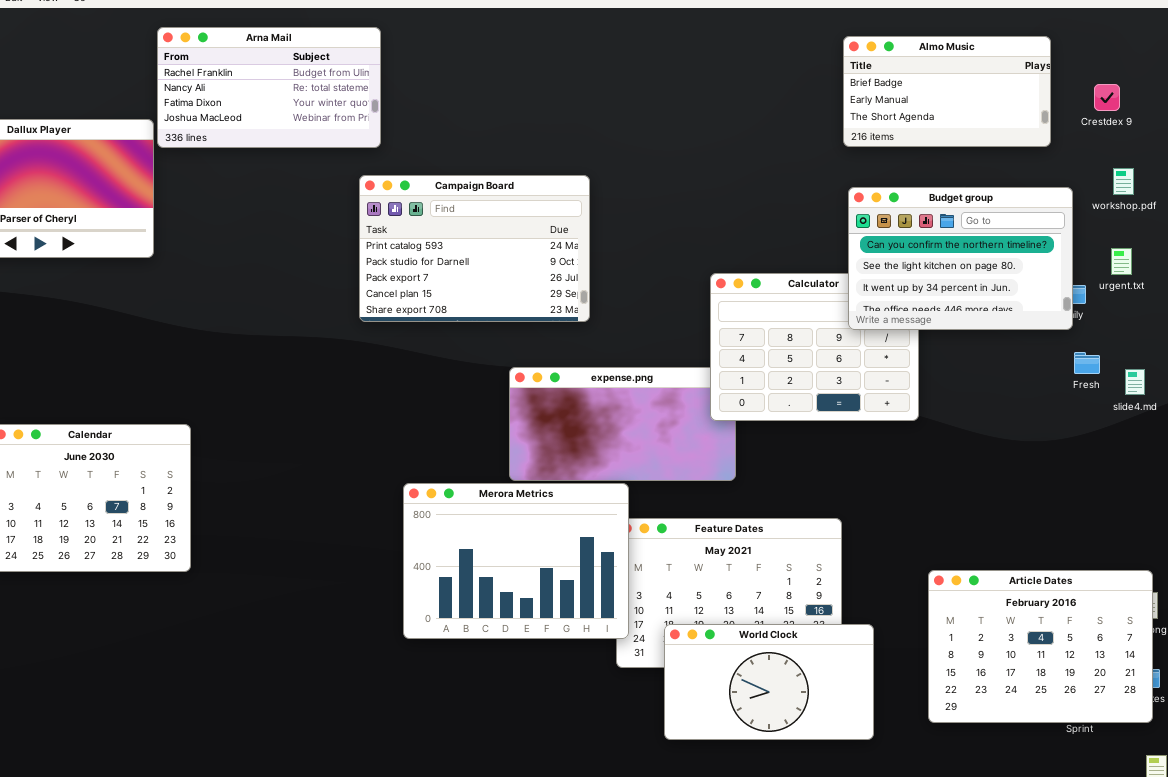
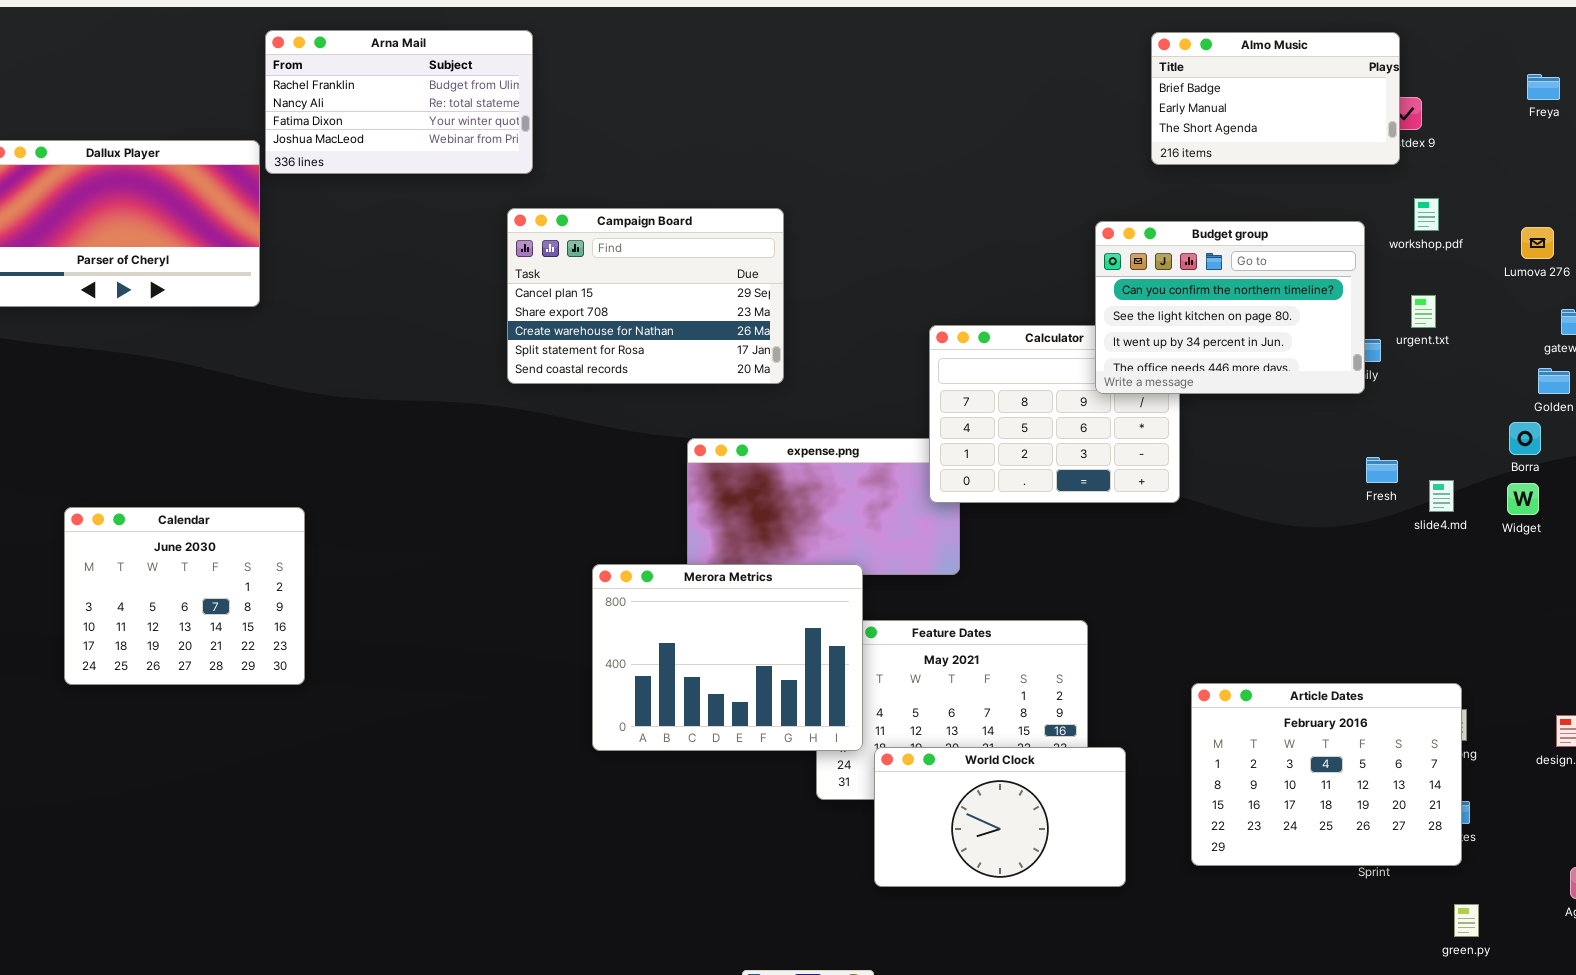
Almo Music: [843,36,1051,147] -> [1151,32,1400,165], moved
Campaign Board: [359,175,590,322] -> [507,208,784,384], scrolled down 3 rows
Fresh: [1074,352,1100,374] -> [1366,457,1398,483], moved
slide4.md: [1125,369,1145,395] -> [1429,480,1454,512], moved
Merora Metrics: [403,483,629,639] -> [592,564,863,751], moved

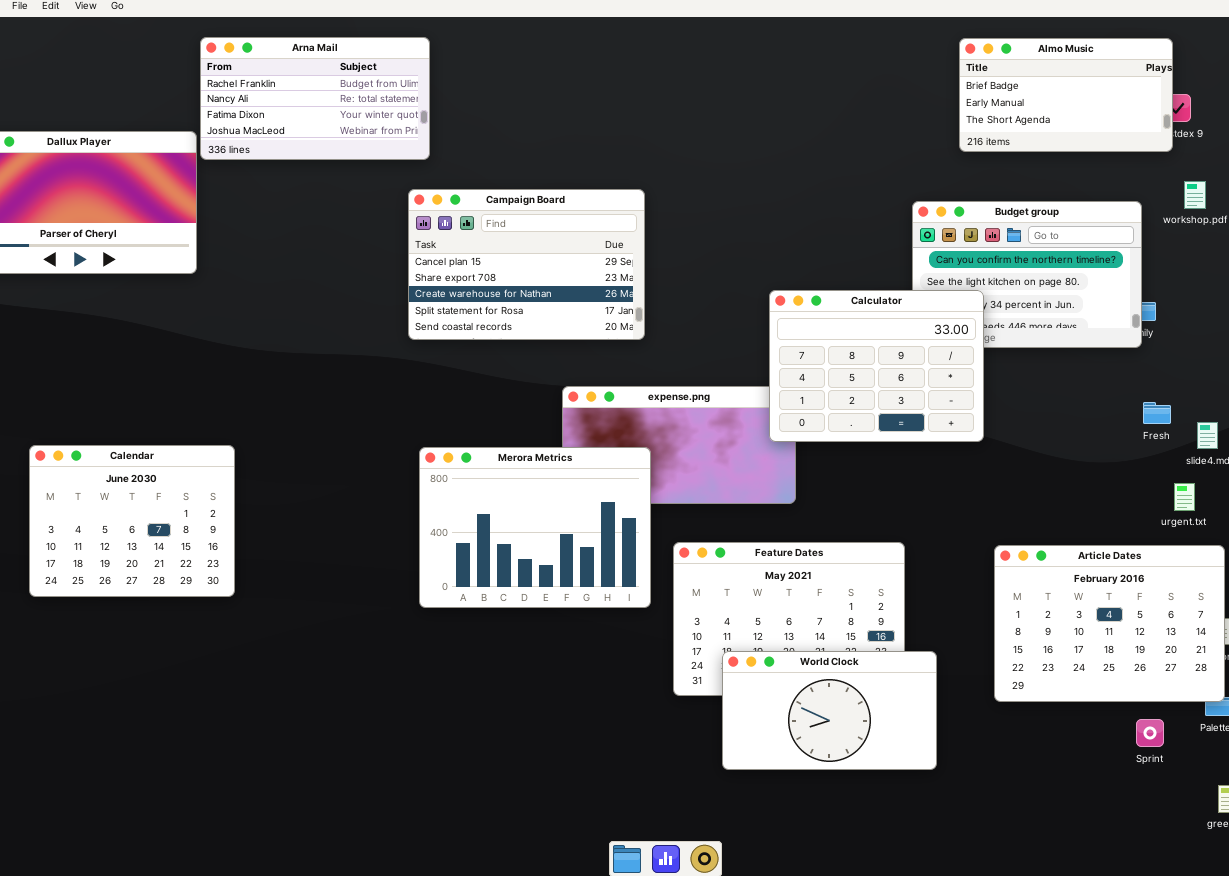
urgent.txt: [1411,295,1436,328] -> [1174,483,1195,511], moved
Calculator: [929,325,1180,503] -> [769,290,984,442], raised
Merora Metrics: [592,564,863,751] -> [419,447,651,608], moved
Article Dates: [1191,683,1462,866] -> [994,545,1225,702], moved

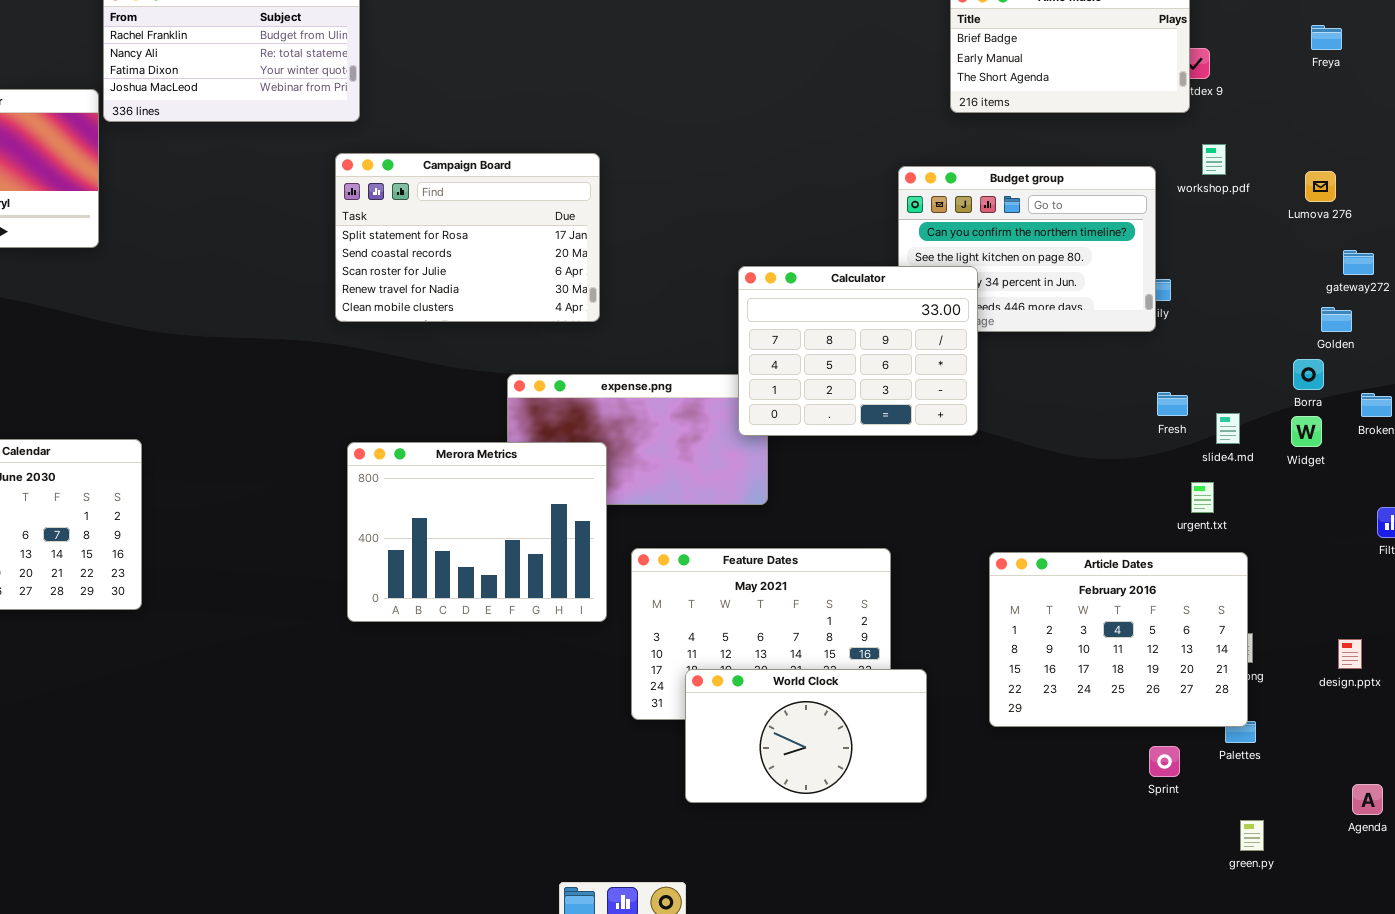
Campaign Board: [408,189,645,340] -> [335,153,600,322], scrolled down 3 rows

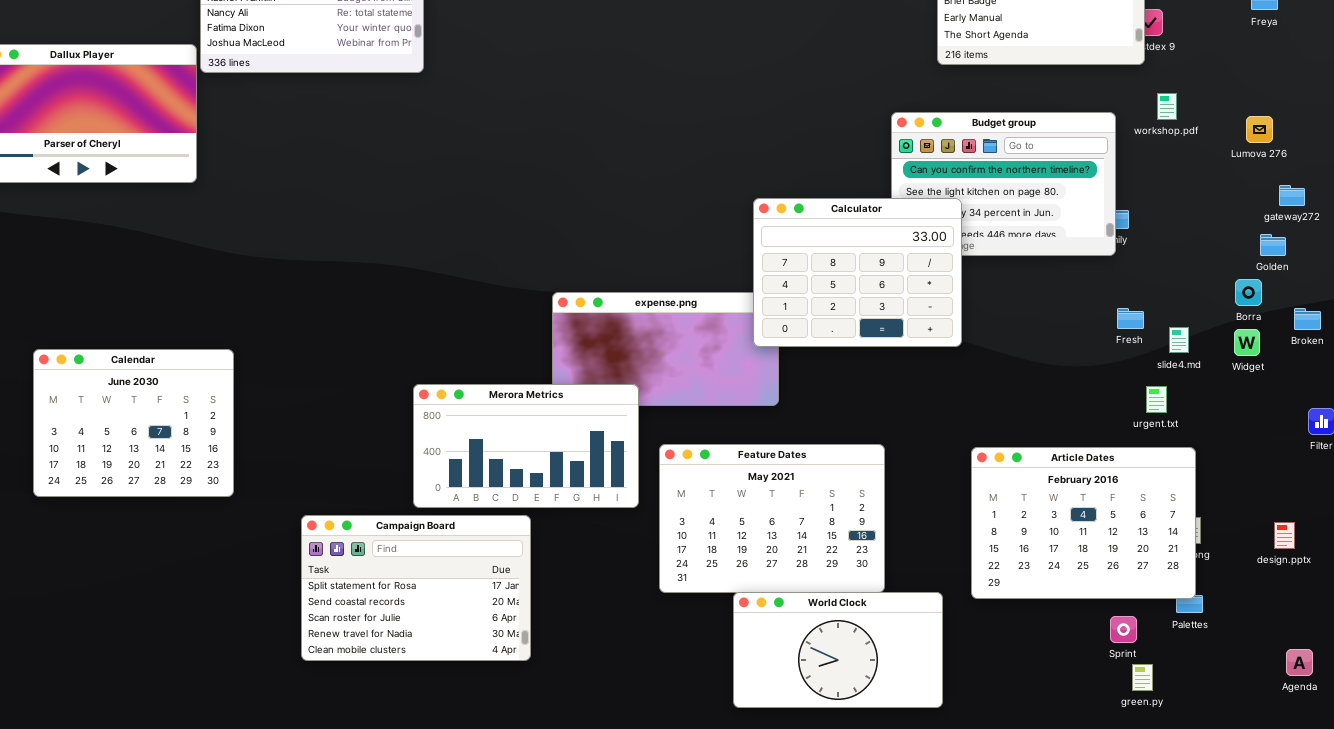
Campaign Board: [335,153,600,322] -> [301,515,531,661], moved
Merora Metrics: [347,442,607,622] -> [413,384,639,508], resized
World Clock: [685,669,927,803] -> [733,592,943,708], moved
green.py: [1240,820,1264,851] -> [1132,664,1153,691], moved

